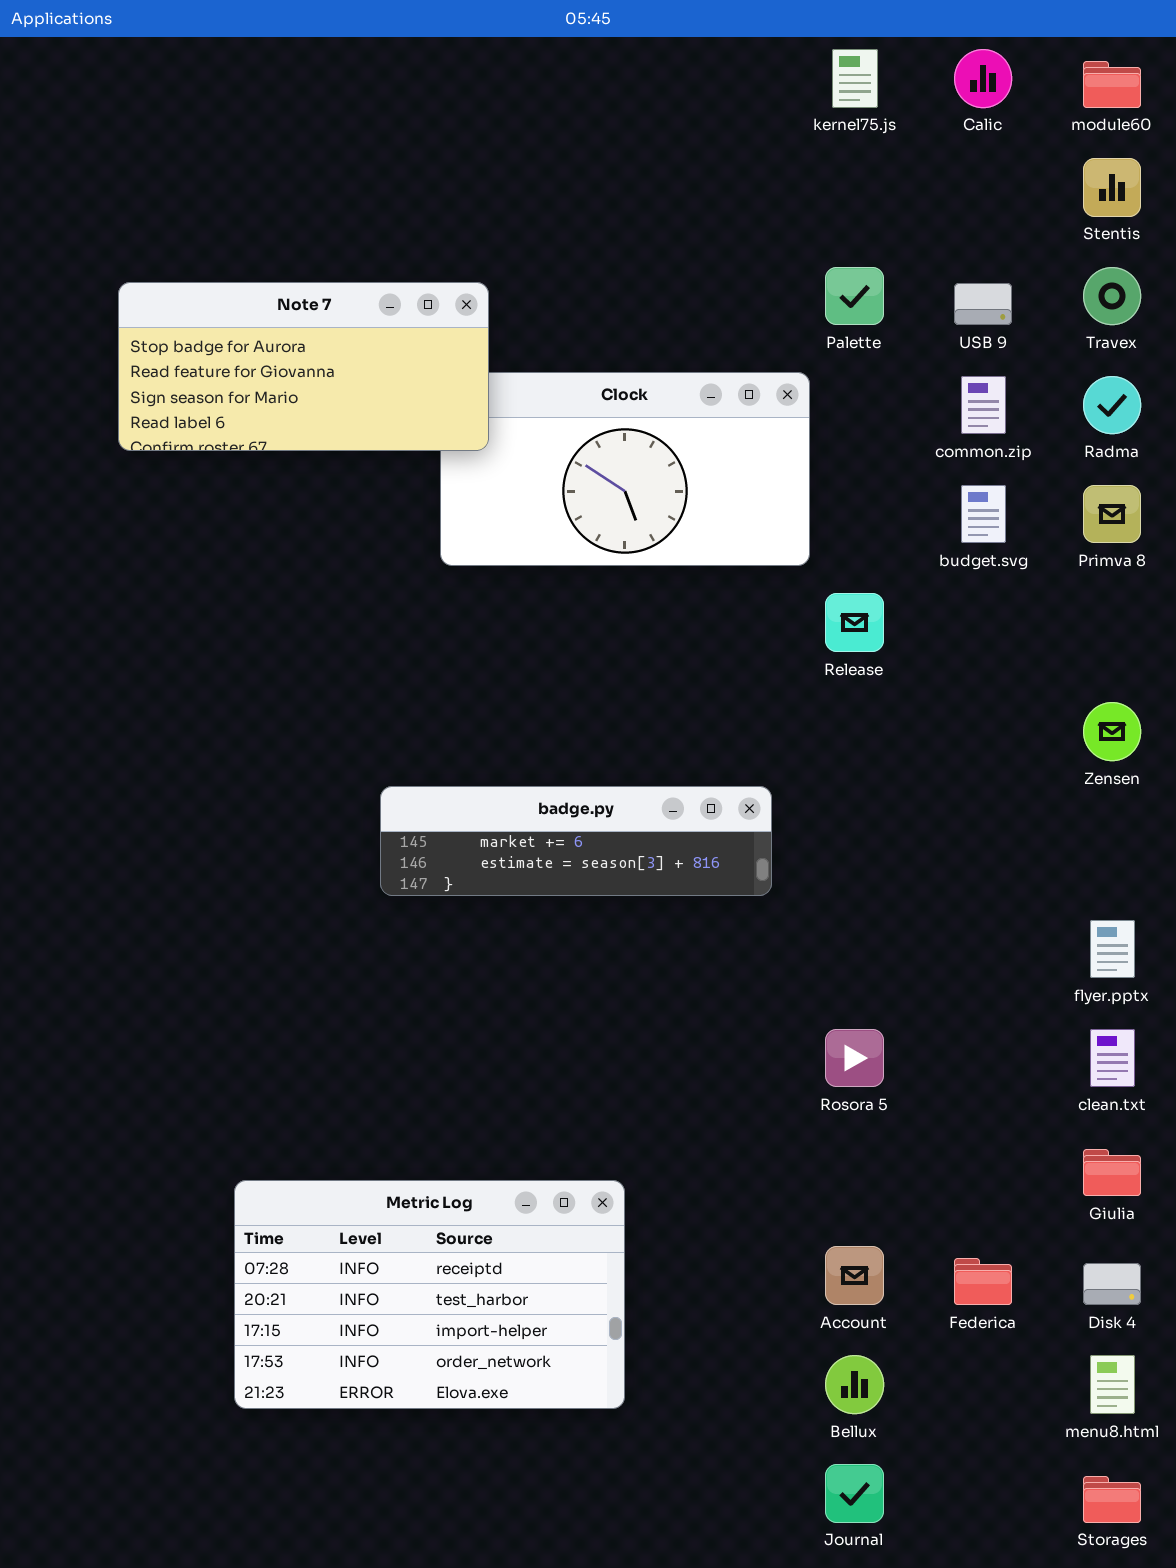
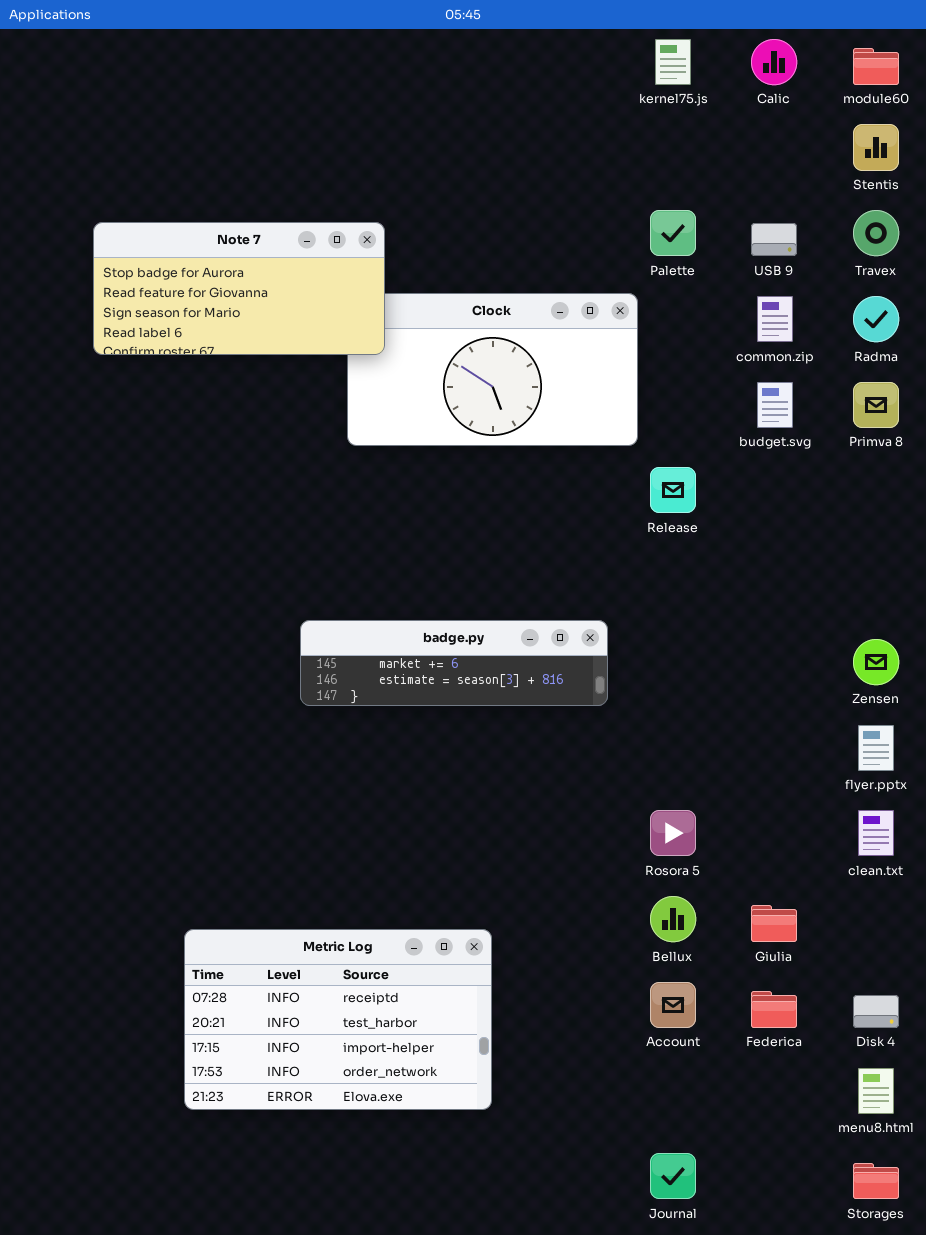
Zensen: [1083,702,1141,761] -> [853,639,899,685], moved
Giulia: [1083,1149,1141,1196] -> [751,905,797,942], moved
Bellux: [825,1355,884,1414] -> [650,896,696,942], moved

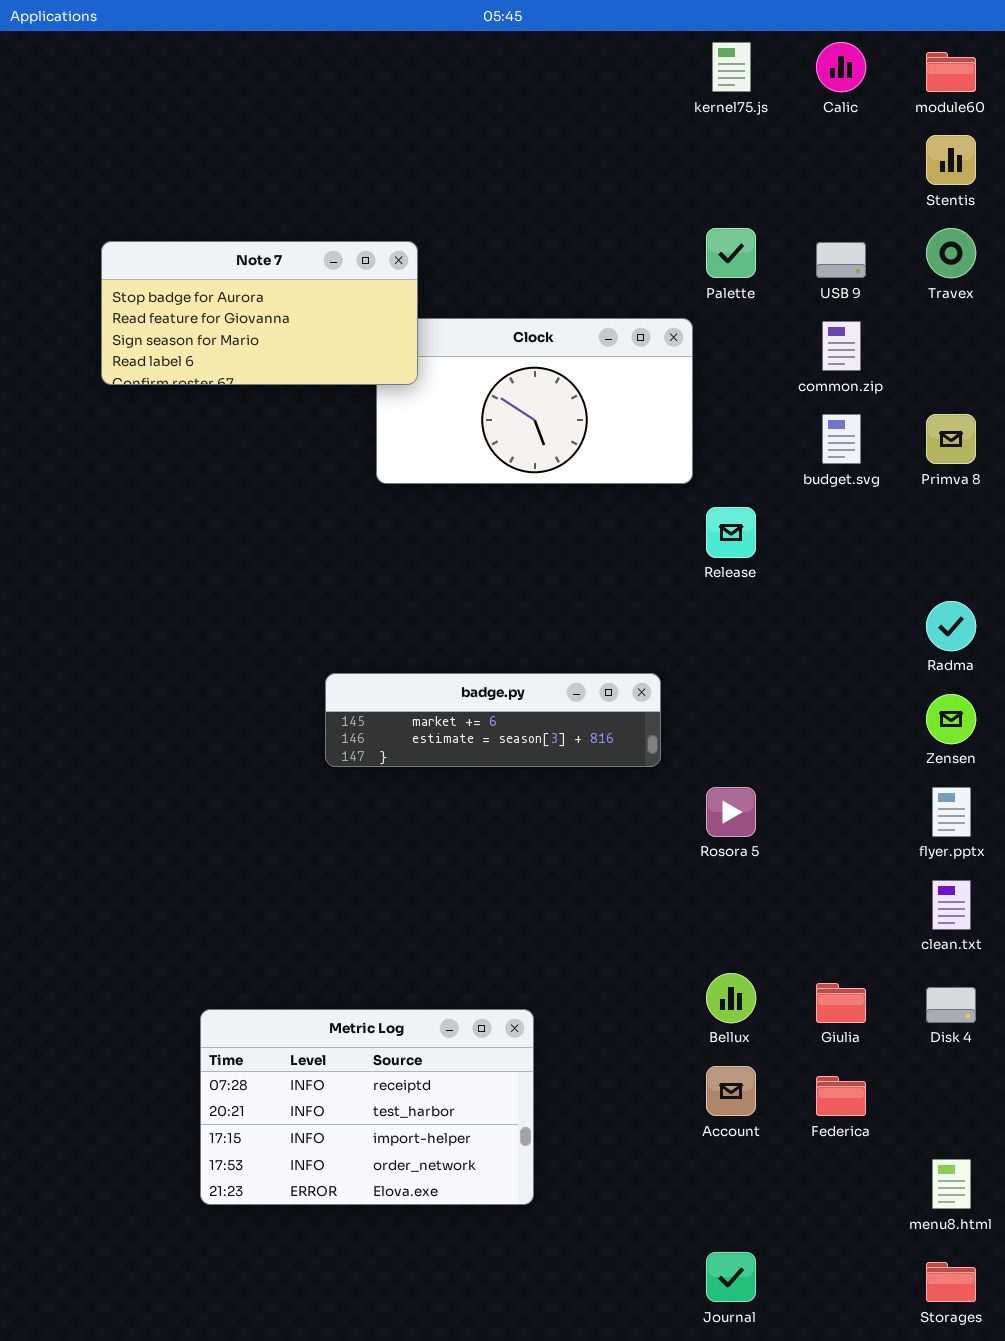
Radma: [853,296,899,342] -> [926,601,976,651], moved
Rosora 5: [650,810,696,856] -> [706,787,756,837], moved
Disk 4: [853,995,899,1028] -> [926,987,976,1023], moved

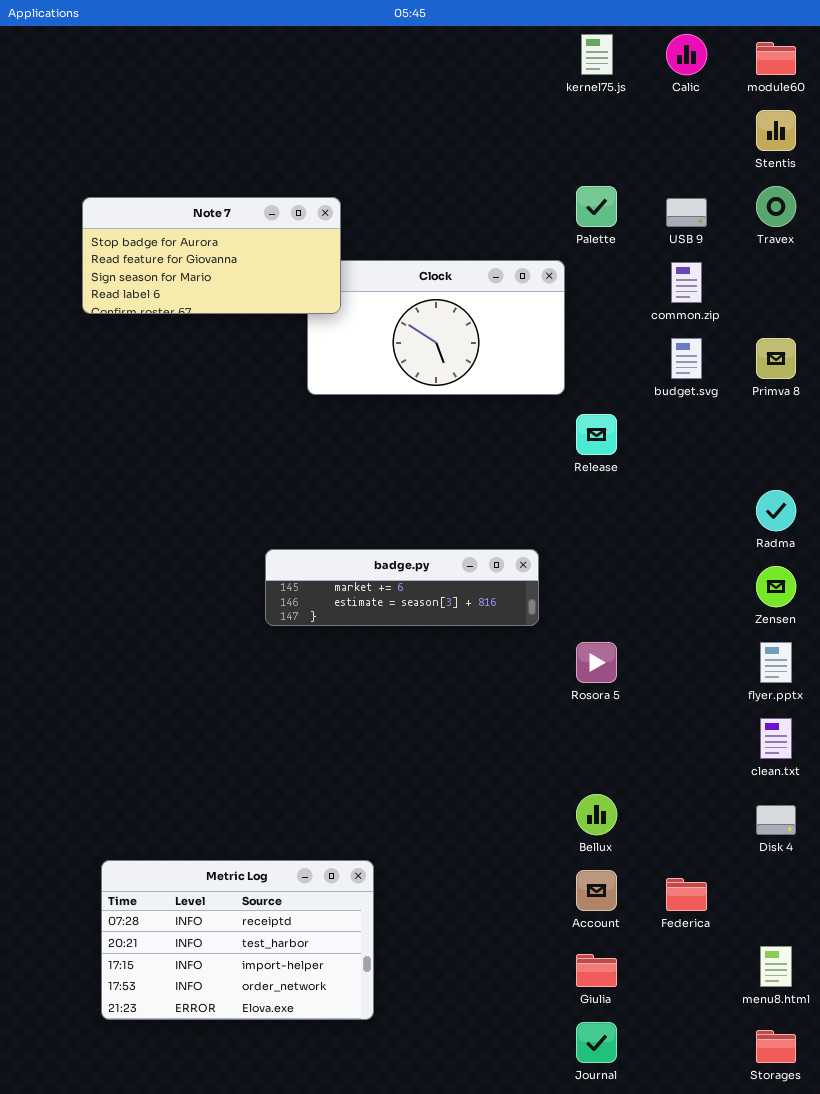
Giulia: [816,983,866,1023] -> [576,954,617,987], moved
Metric Log: [200,1009,534,1205] -> [101,860,374,1020], moved

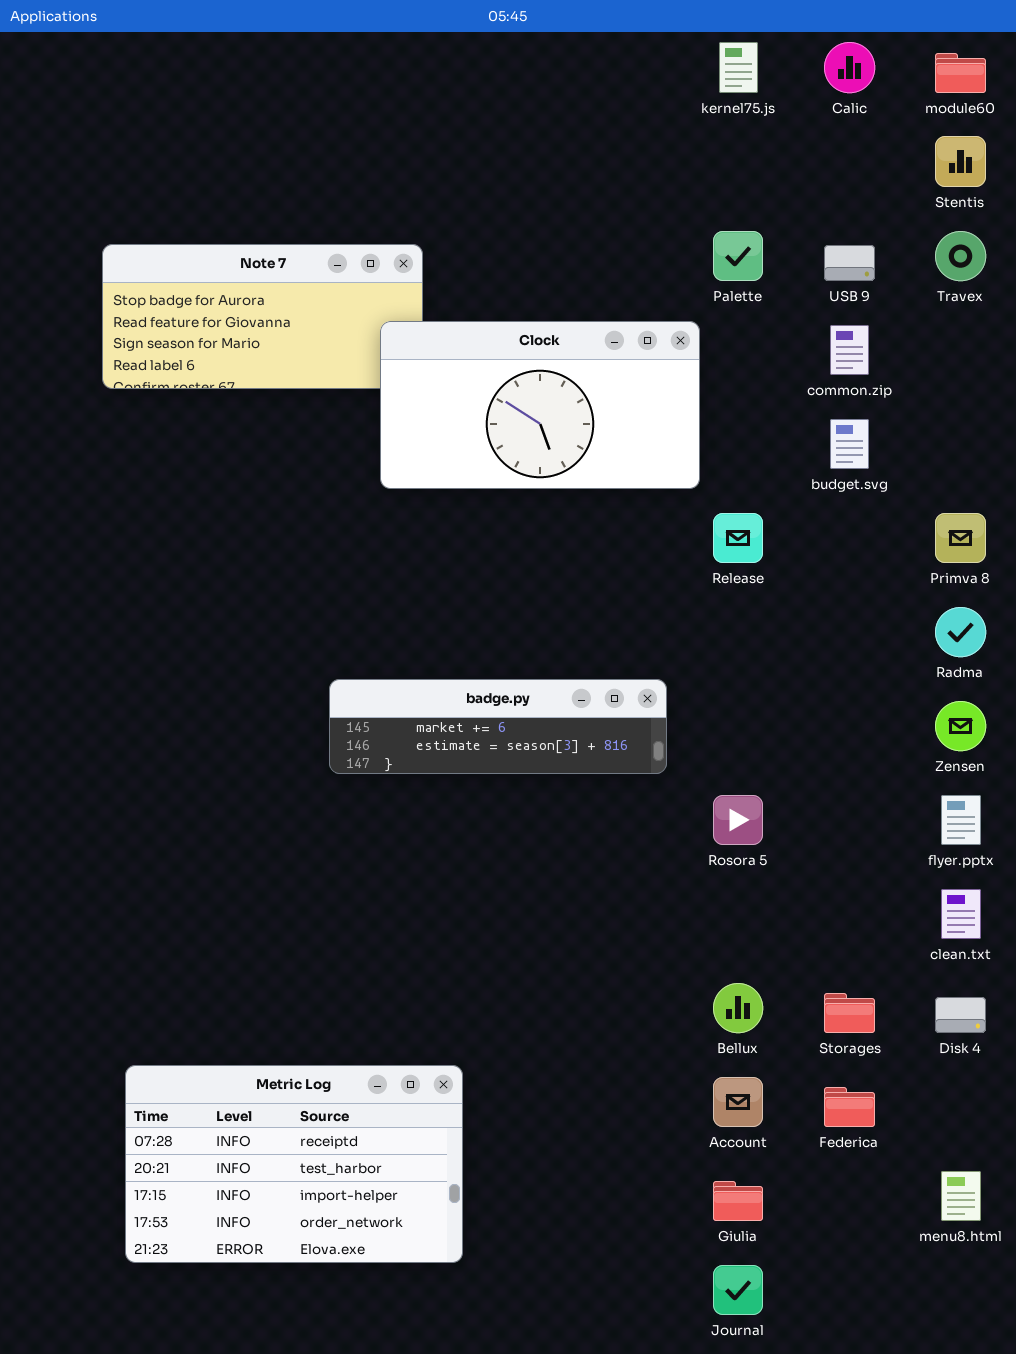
Clock: [307,260,565,395] -> [380,321,700,489], raised
Primva 8: [756,338,796,379] -> [935,513,986,563], moved
Storages: [756,1030,796,1063] -> [824,993,875,1033], moved

